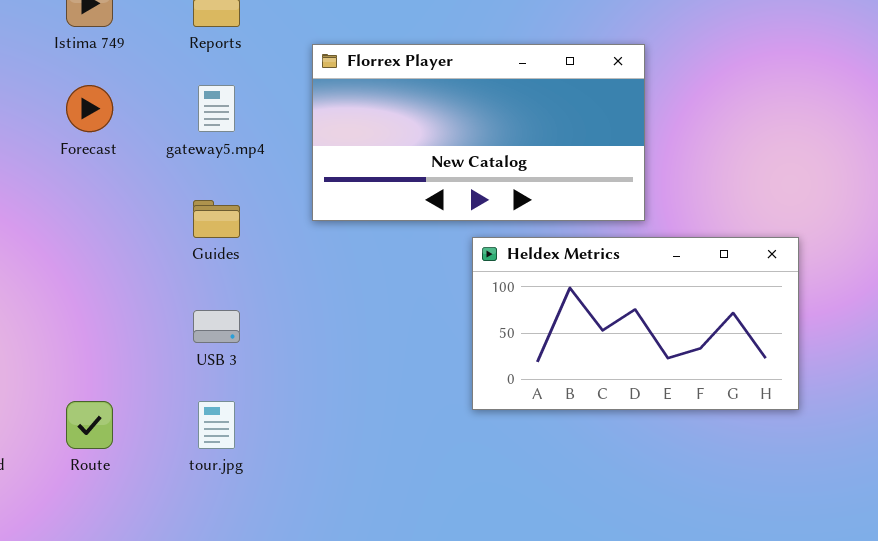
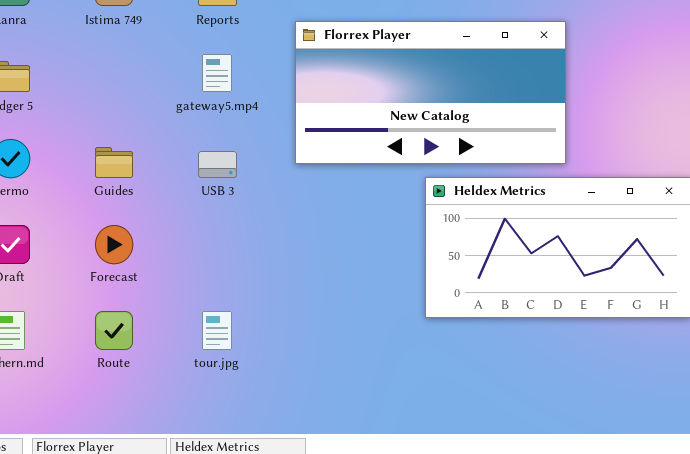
Forecast: [66,85,113,132] -> [95,225,133,264], moved
Guides: [193,200,240,238] -> [95,147,133,178], moved
USB 3: [193,310,240,343] -> [198,151,237,178], moved

